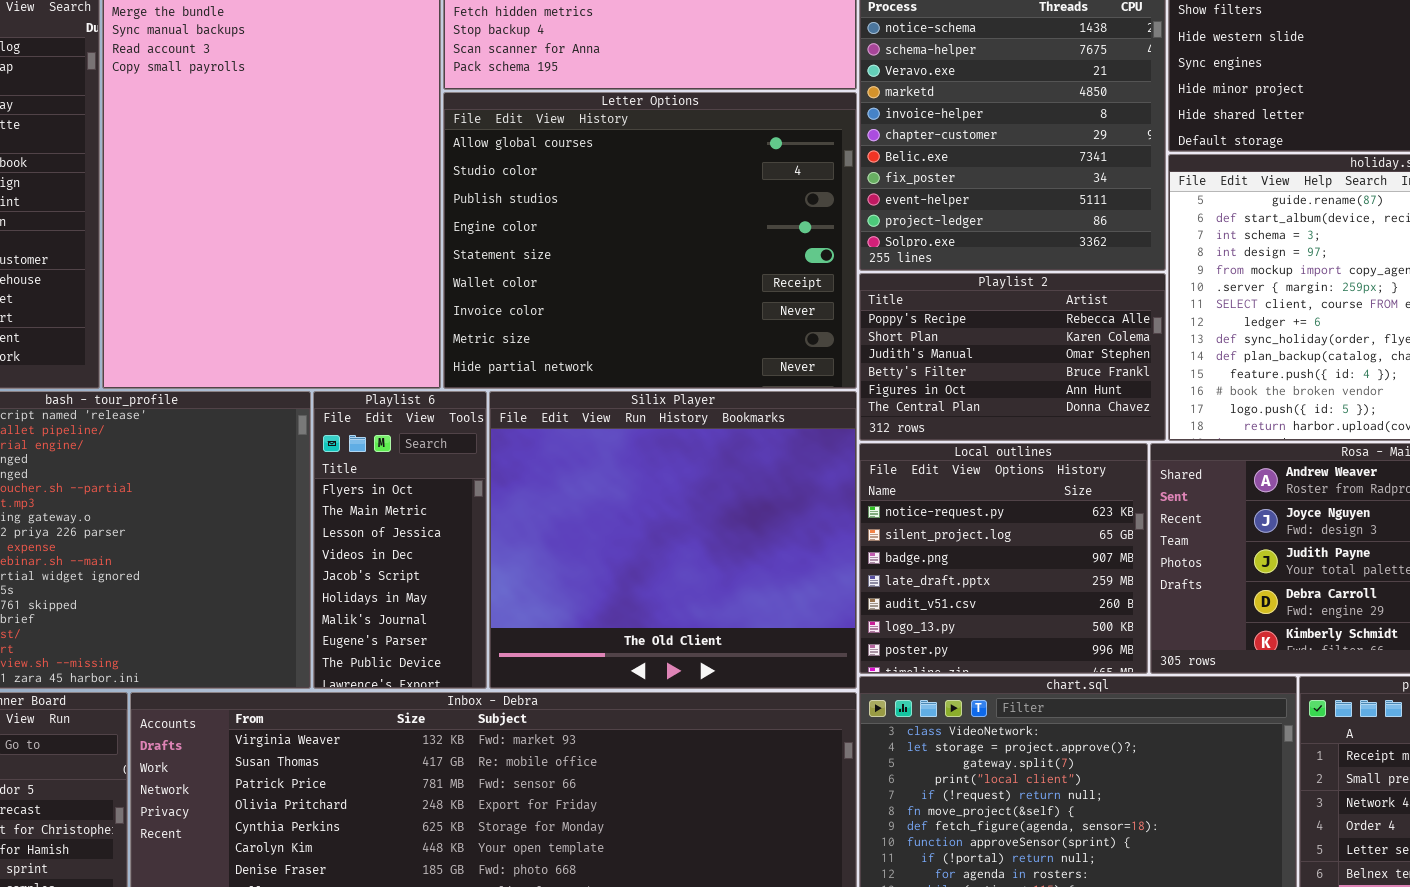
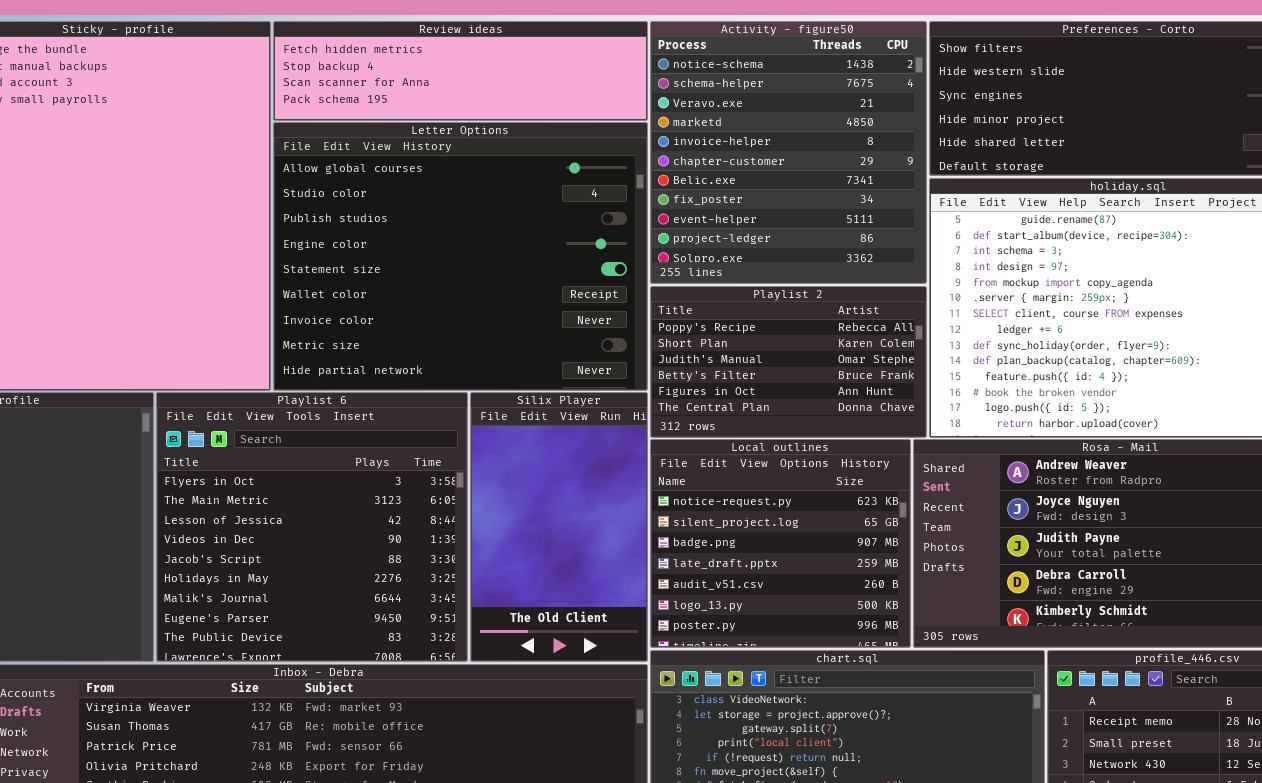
Playlist 6: [313,391,487,689] -> [156,392,468,662], resized
Silix Player: [489,391,857,689] -> [470,392,648,662], resized

